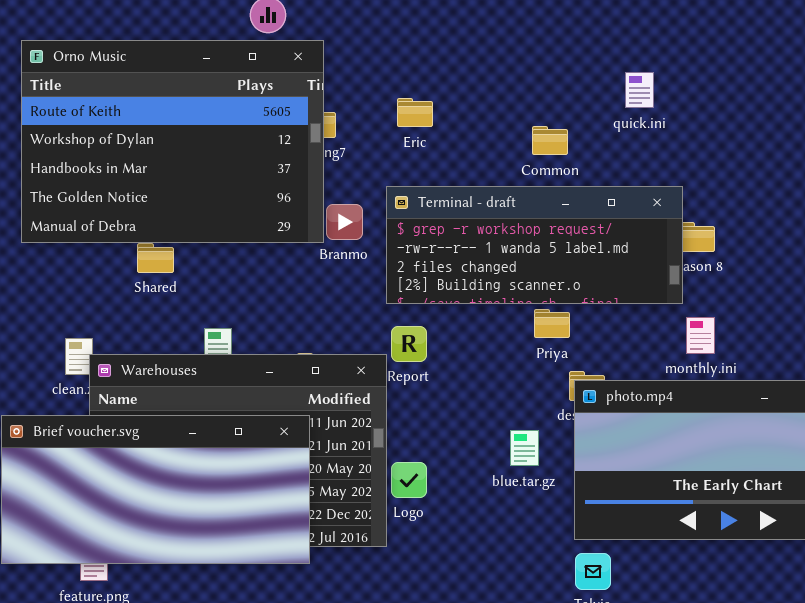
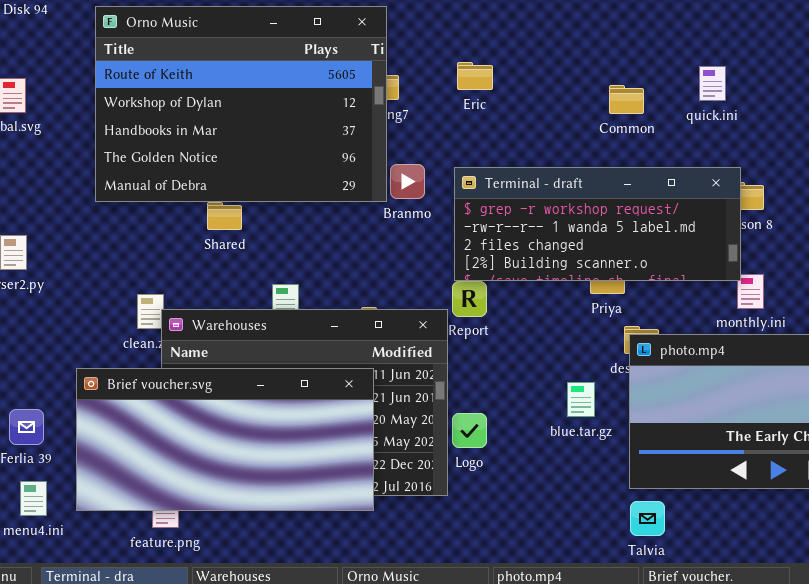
quick.ini: [625,72,654,108] -> [699,66,726,101], moved
Common: [532,126,568,155] -> [609,85,644,114], moved
Terminal - draft: [386,186,683,304] -> [454,167,741,281], moved

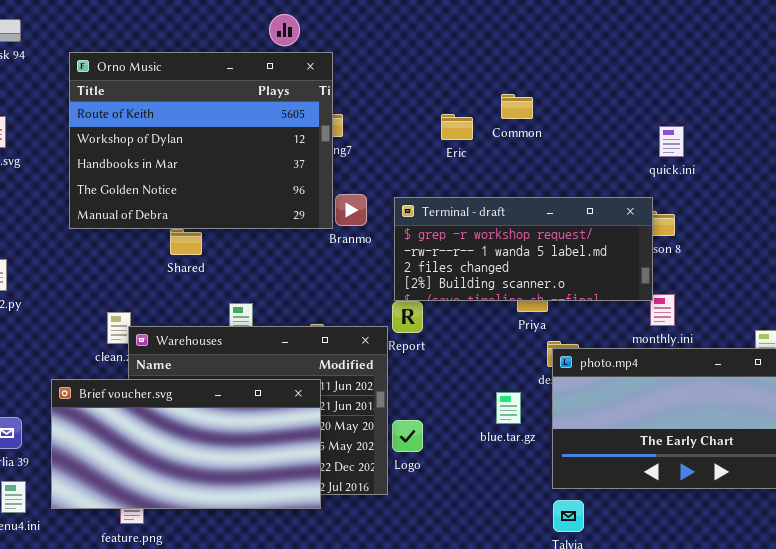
Eric: [457,62,493,90] -> [441,114,473,140], moved
quick.ini: [699,66,726,101] -> [659,126,684,157], moved
Common: [609,85,644,114] -> [501,94,533,119], moved

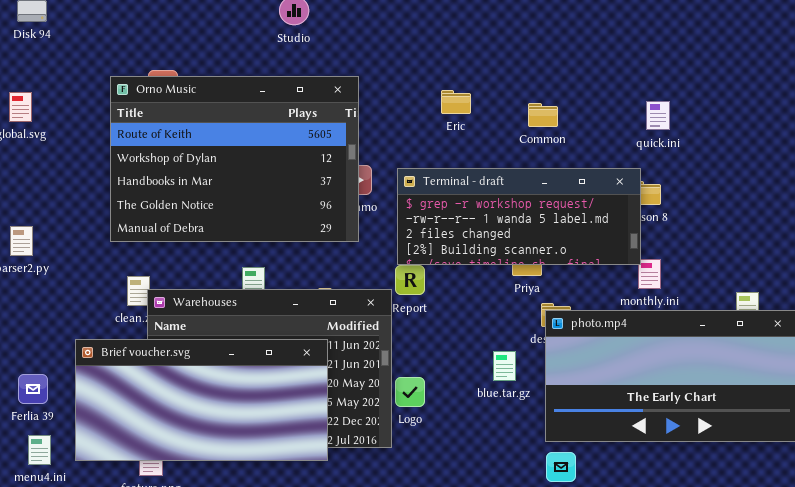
Orno Music: [69,52,333,229] -> [110,76,359,242], moved
Common: [501,94,533,119] -> [528,103,558,127], moved

